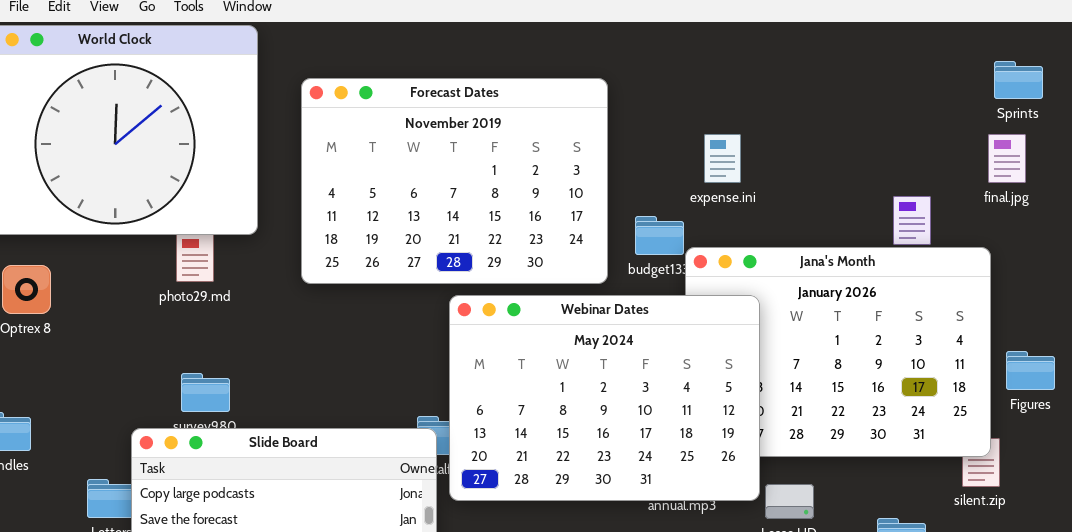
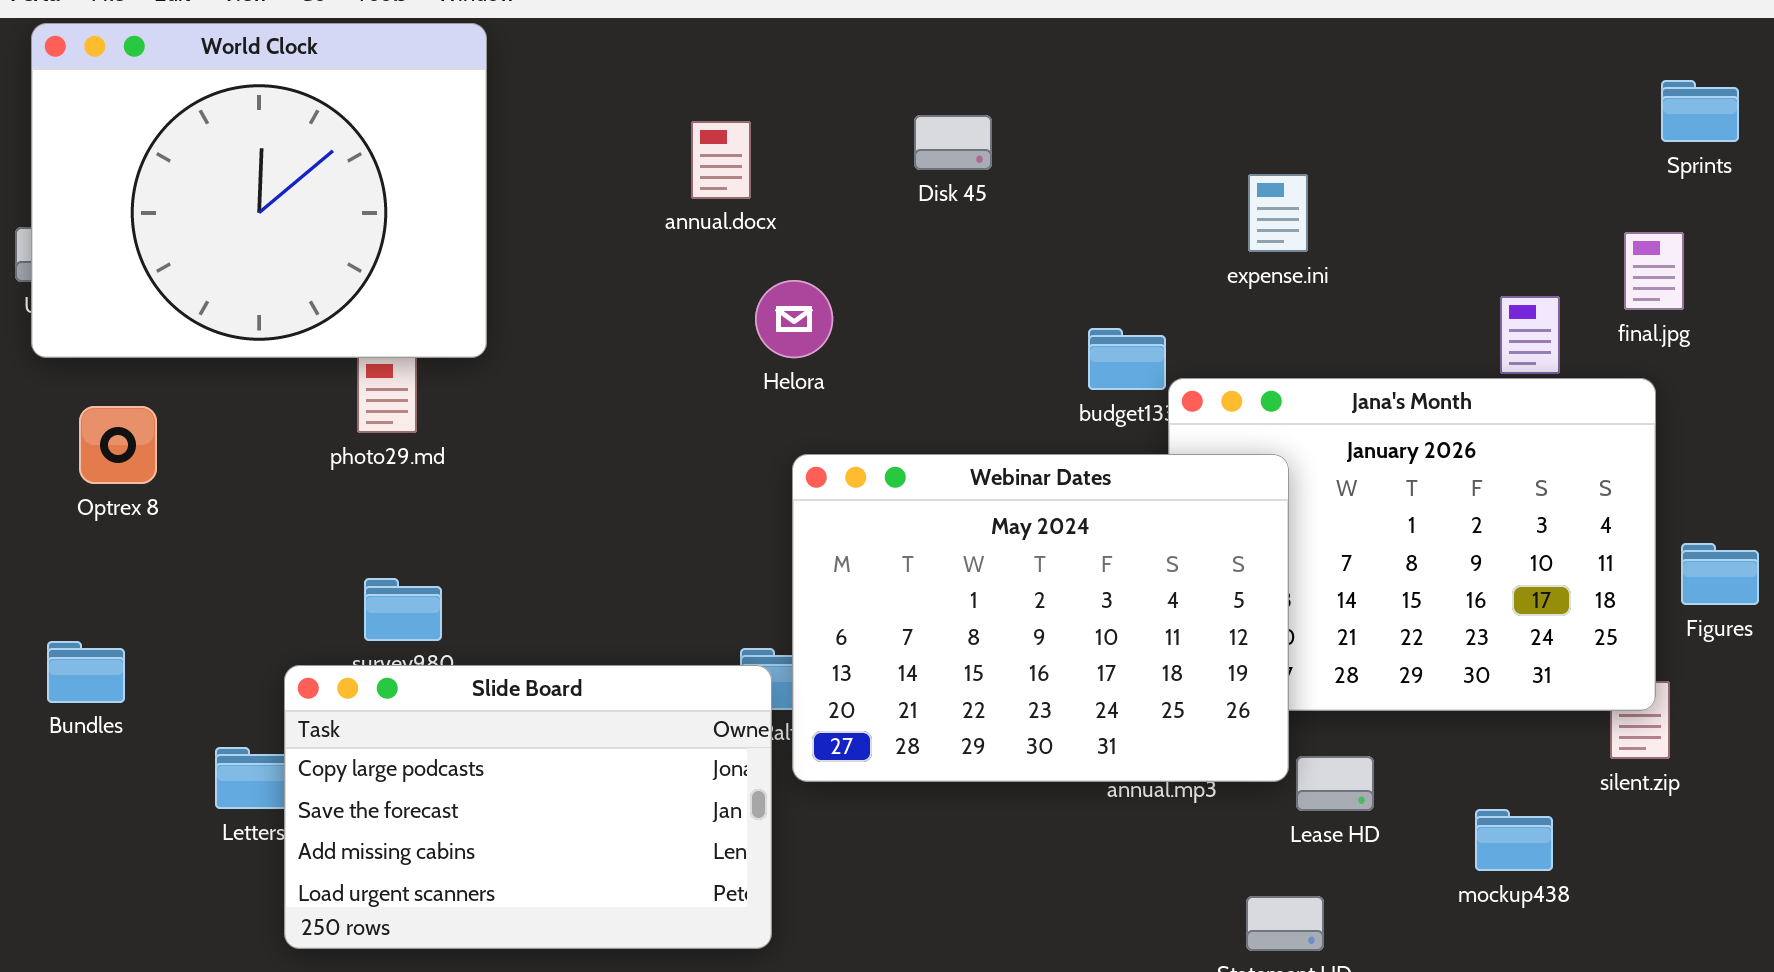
Forecast Dates: [301,78,608,284] -> none, closed
expense.ini: [704,134,741,183] -> [1248,174,1308,252], moved
final.jpg: [988,134,1026,183] -> [1624,232,1684,310], moved

